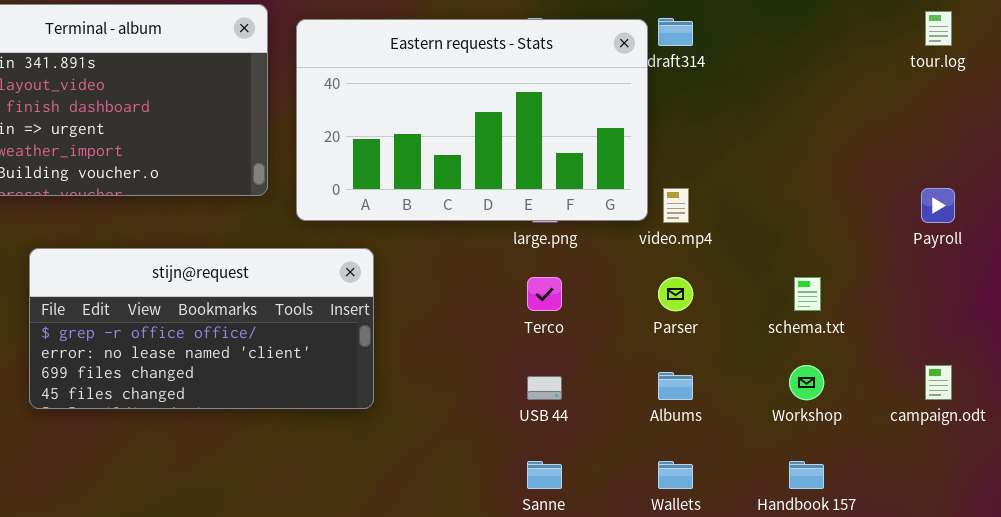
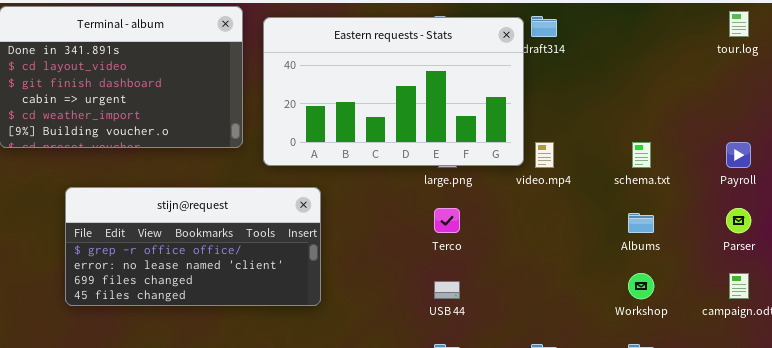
Parser: [658,277,693,311] -> [726,208,751,233], moved
schema.txt: [794,277,821,311] -> [632,142,651,168], moved
Albums: [658,372,693,400] -> [628,213,654,233], moved

